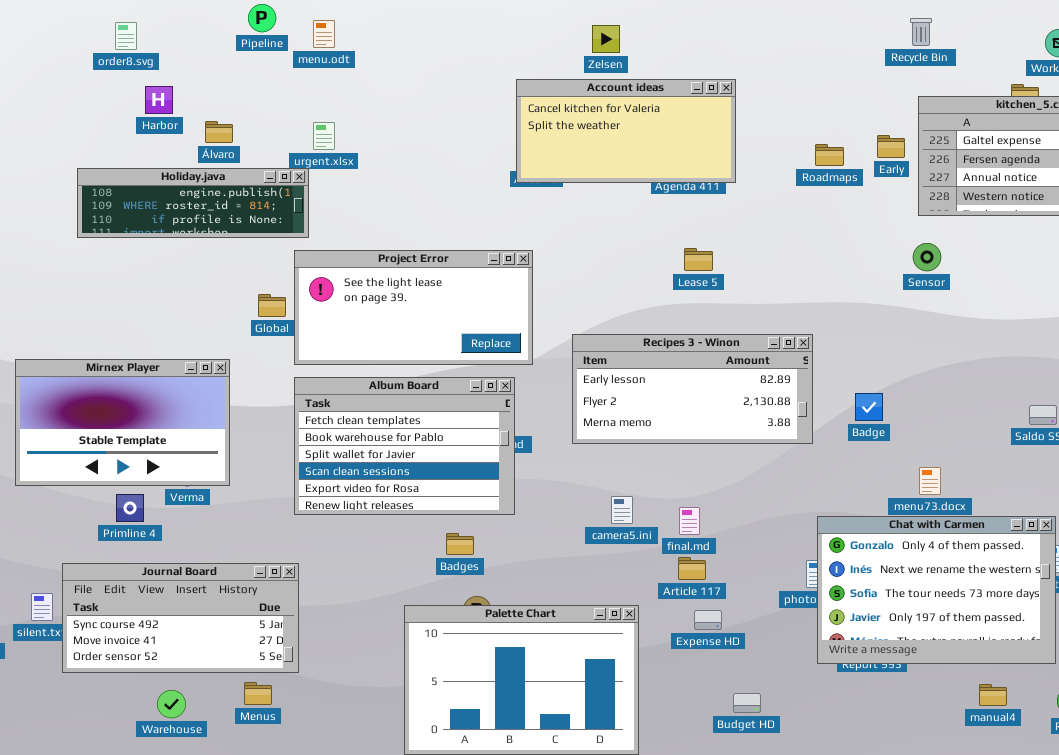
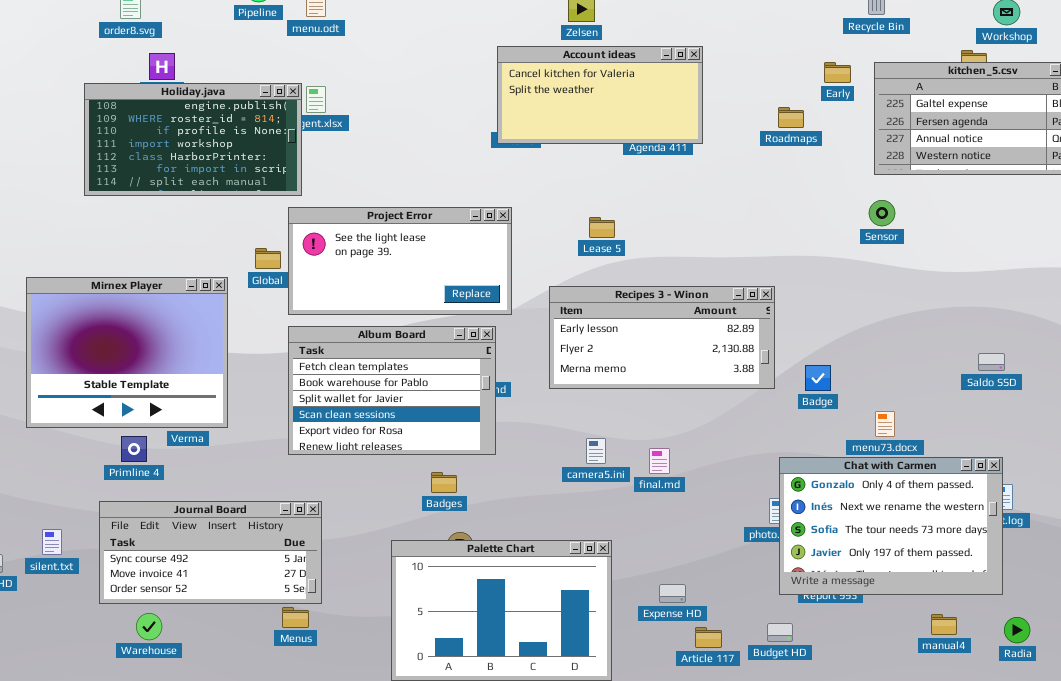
Early: [877,135,905,158] -> [824,62,851,83], moved
Holiday.java: [77,168,309,238] -> [84,83,302,196], resized
Lease 5: [684,248,713,271] -> [589,217,615,238], moved
Mirnex Player: [15,359,230,486] -> [26,277,228,428], resized
Badge: [855,393,883,421] -> [805,365,831,391], moved
Article 117: [678,557,706,580] -> [695,627,722,648], moved
Journal Board: [62,563,299,673] -> [99,501,322,604], moved
Expense HD: [694,610,722,630] -> [659,584,686,603], moved
Menus: [244,682,272,705] -> [282,607,309,628], moved
Warehouse: [157,690,186,718] -> [136,613,162,640], moved
Budget HD: [733,693,761,713] -> [767,623,793,642], moved

